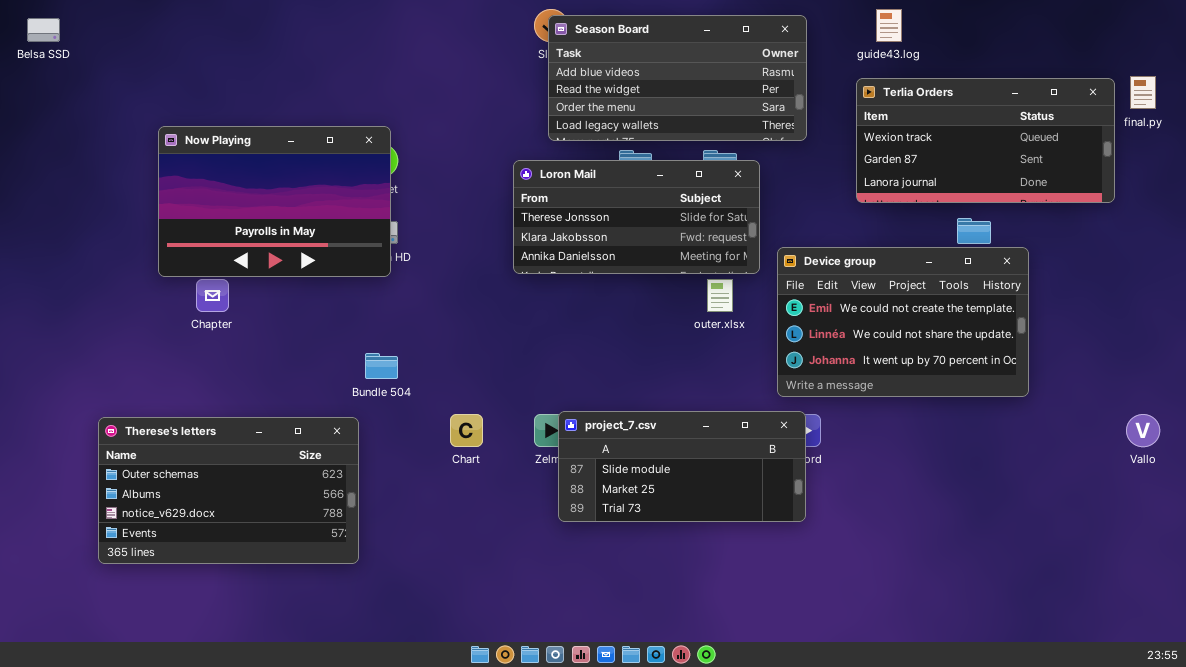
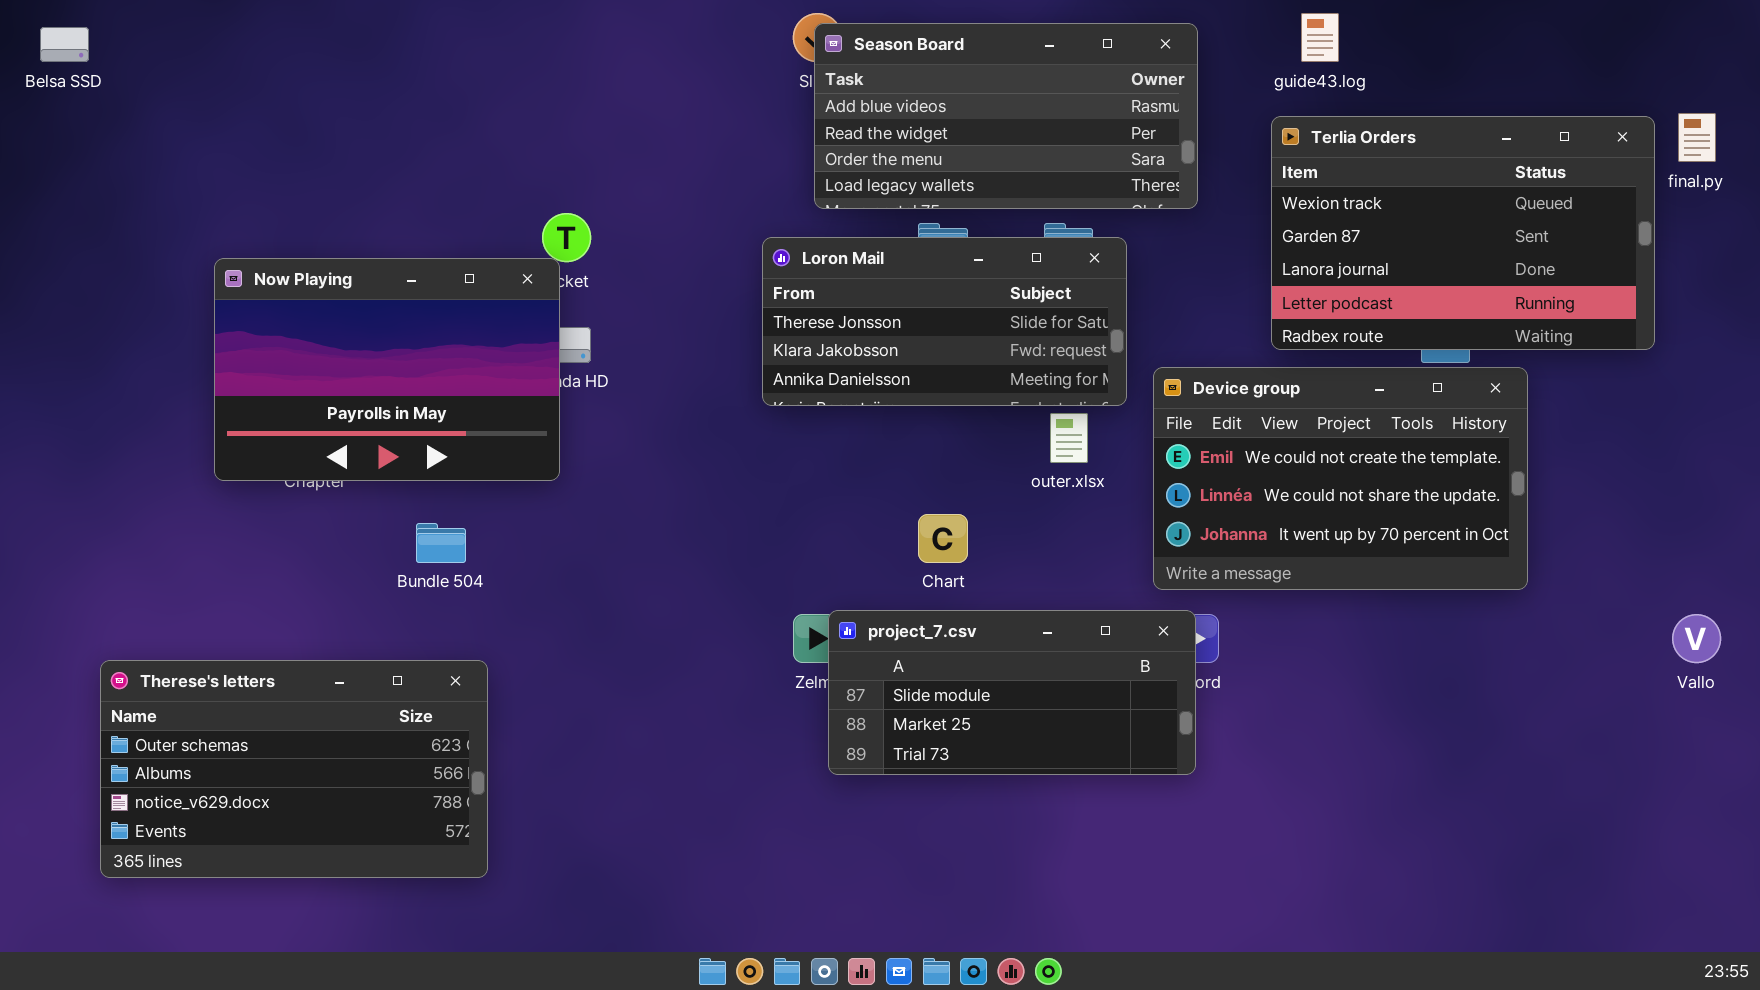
Terlia Orders: [856,78,1115,203] -> [1271,116,1655,350], resized
Now Playing: [158,126,391,277] -> [214,258,560,481], moved
Bundle 504: [365,353,398,379] -> [416,523,466,563], moved
Chart: [450,414,483,447] -> [918,514,968,563], moved
Therese's letters: [98,417,359,564] -> [100,660,488,878], moved

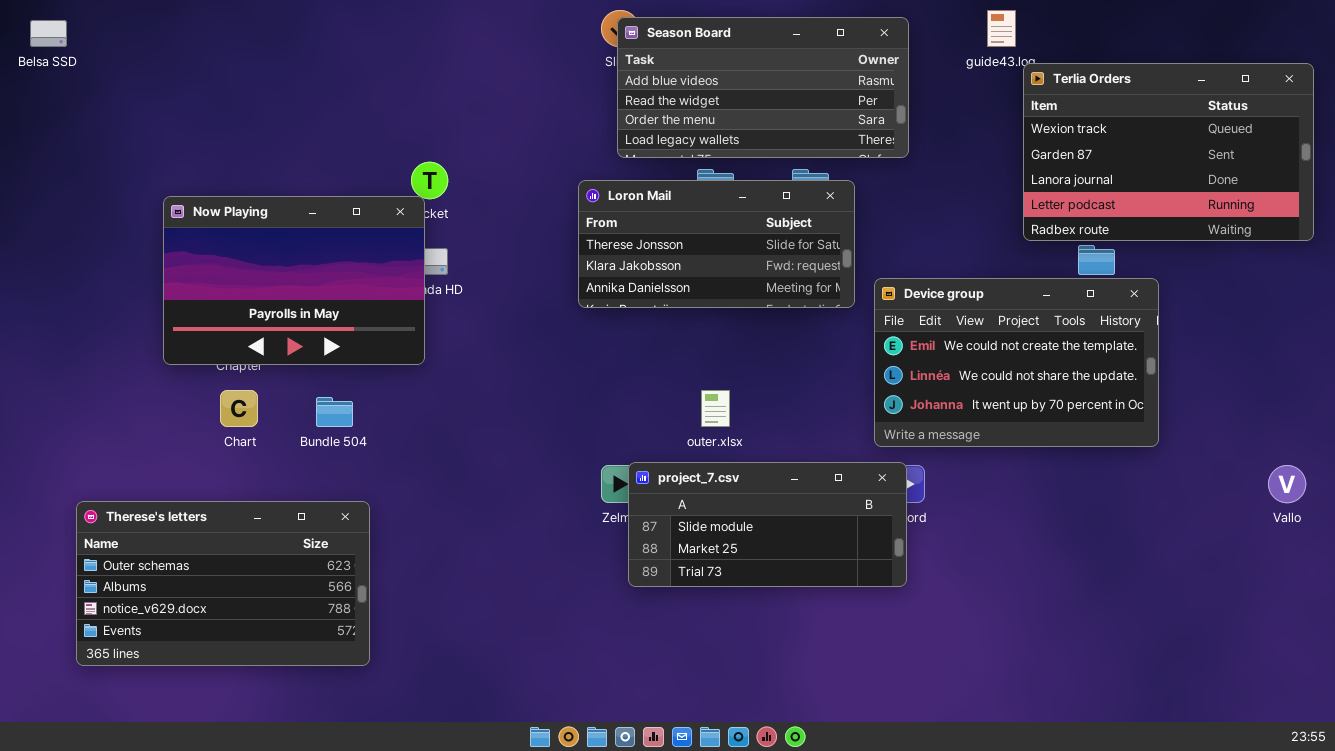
Terlia Orders: [1271,116,1655,350] -> [1023,63,1314,241], moved
outer.xlsx: [1050,413,1088,463] -> [701,390,730,427], moved
Chart: [918,514,968,563] -> [220,390,258,427], moved

